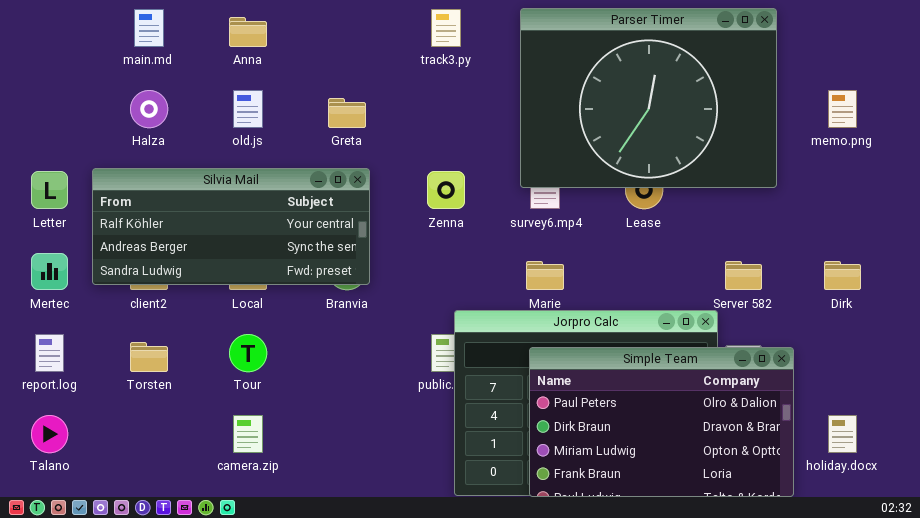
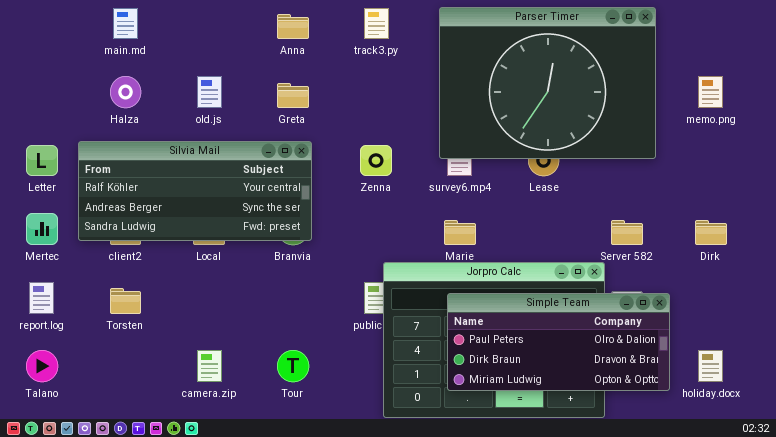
Anna: [229,17,267,47] -> [277,14,309,39], moved
Tour: [229,334,267,372] -> [277,350,309,382], moved
Simple Team: [529,347,794,497] -> [447,293,670,391], resized

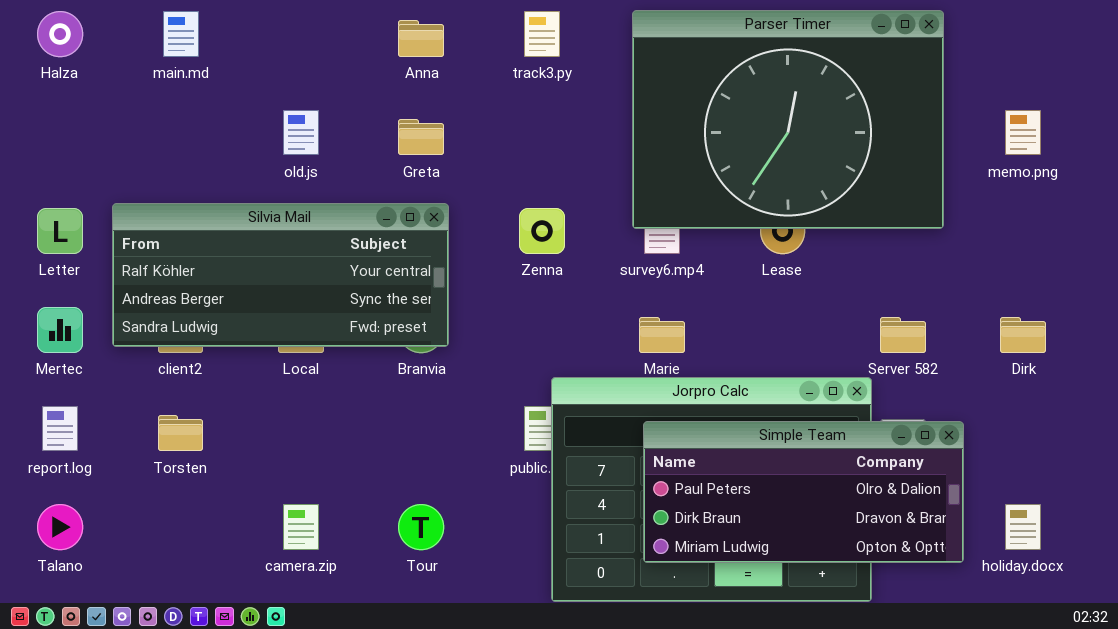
Halza: [110,76,141,108] -> [37,11,83,57], moved

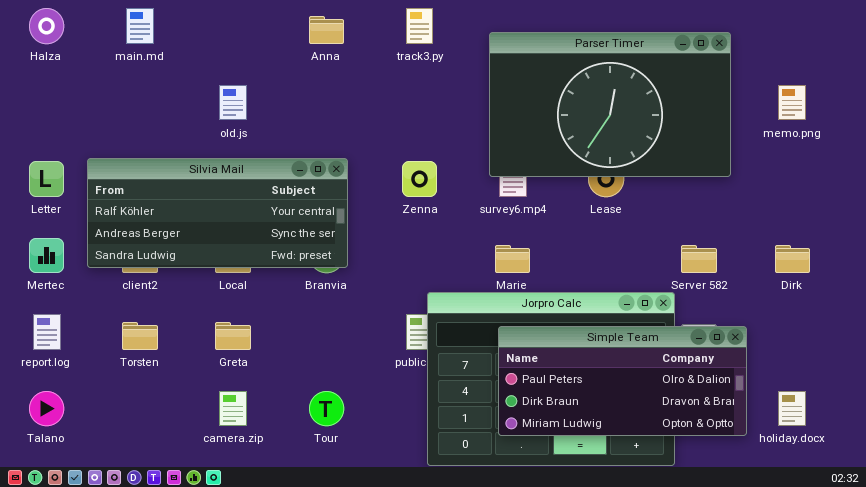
Parser Timer: [632,10,944,229] -> [489,32,731,177], resized
Greta: [398,119,444,155] -> [215,322,251,350], moved

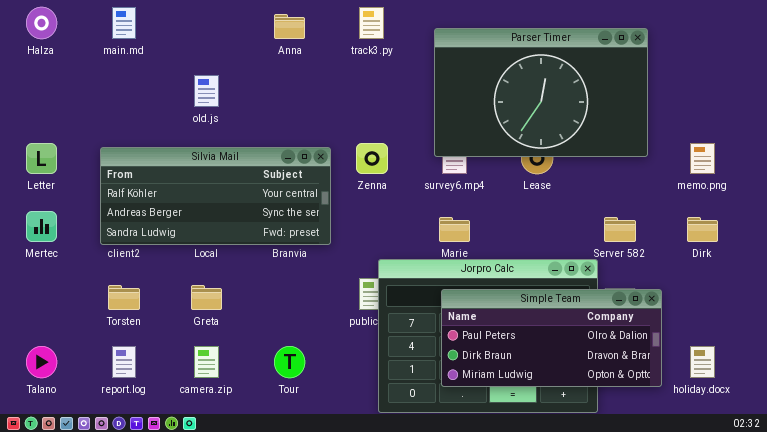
memo.png: [778,85,806,120] -> [690,143,715,174], moved
Silvia Mail: [87,158,348,268] -> [100,147,331,245], moved
report.log: [33,314,61,350] -> [112,346,136,378], moved

